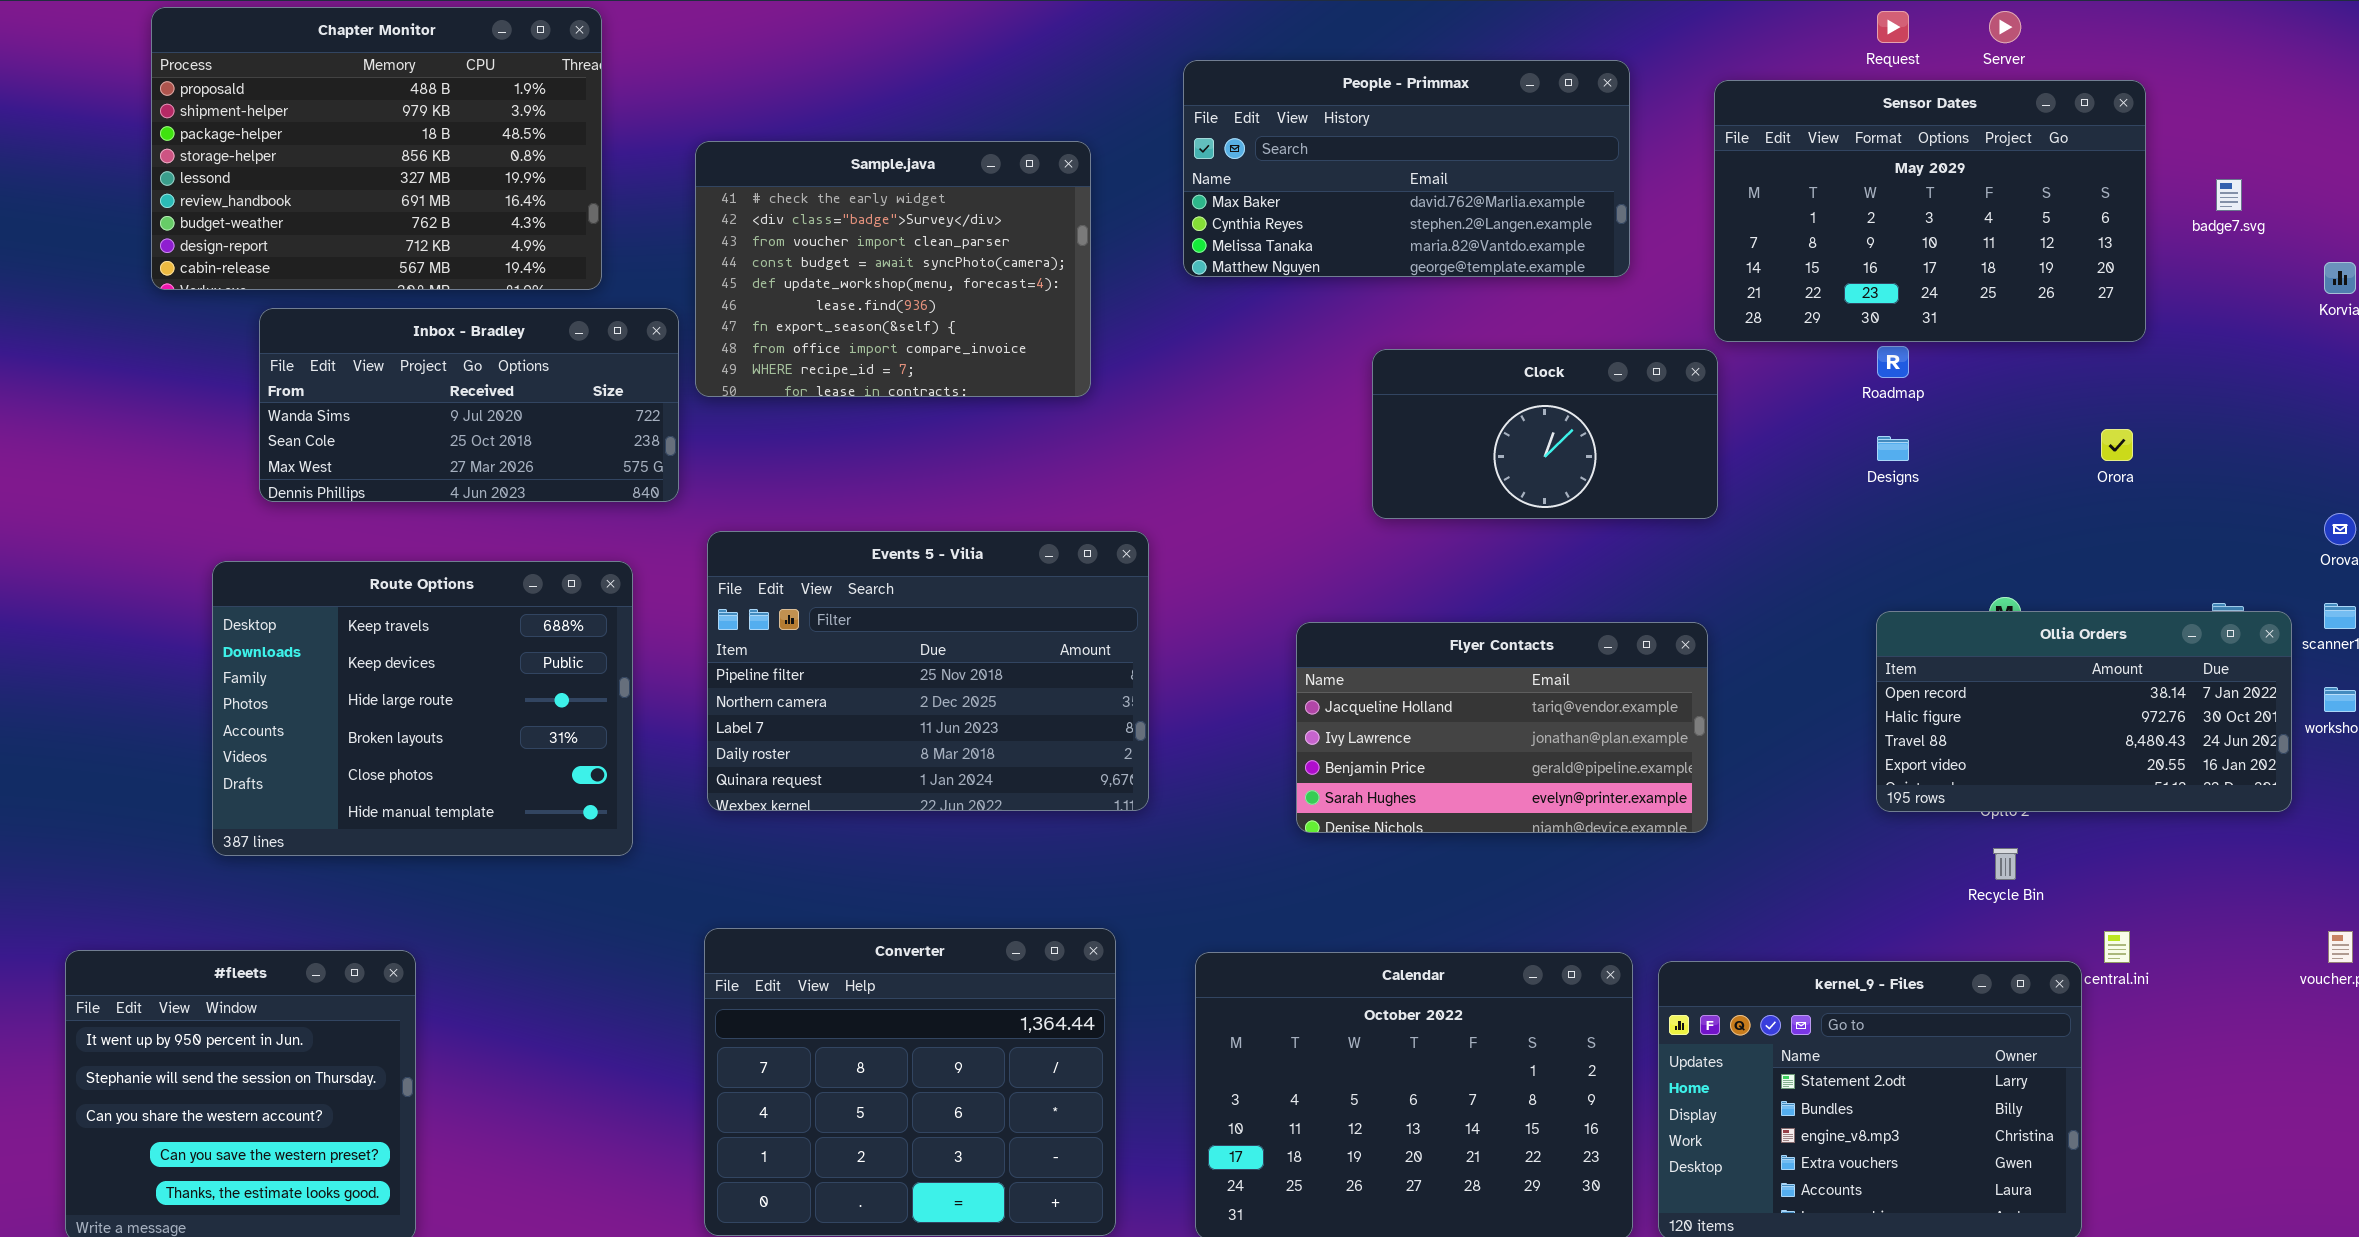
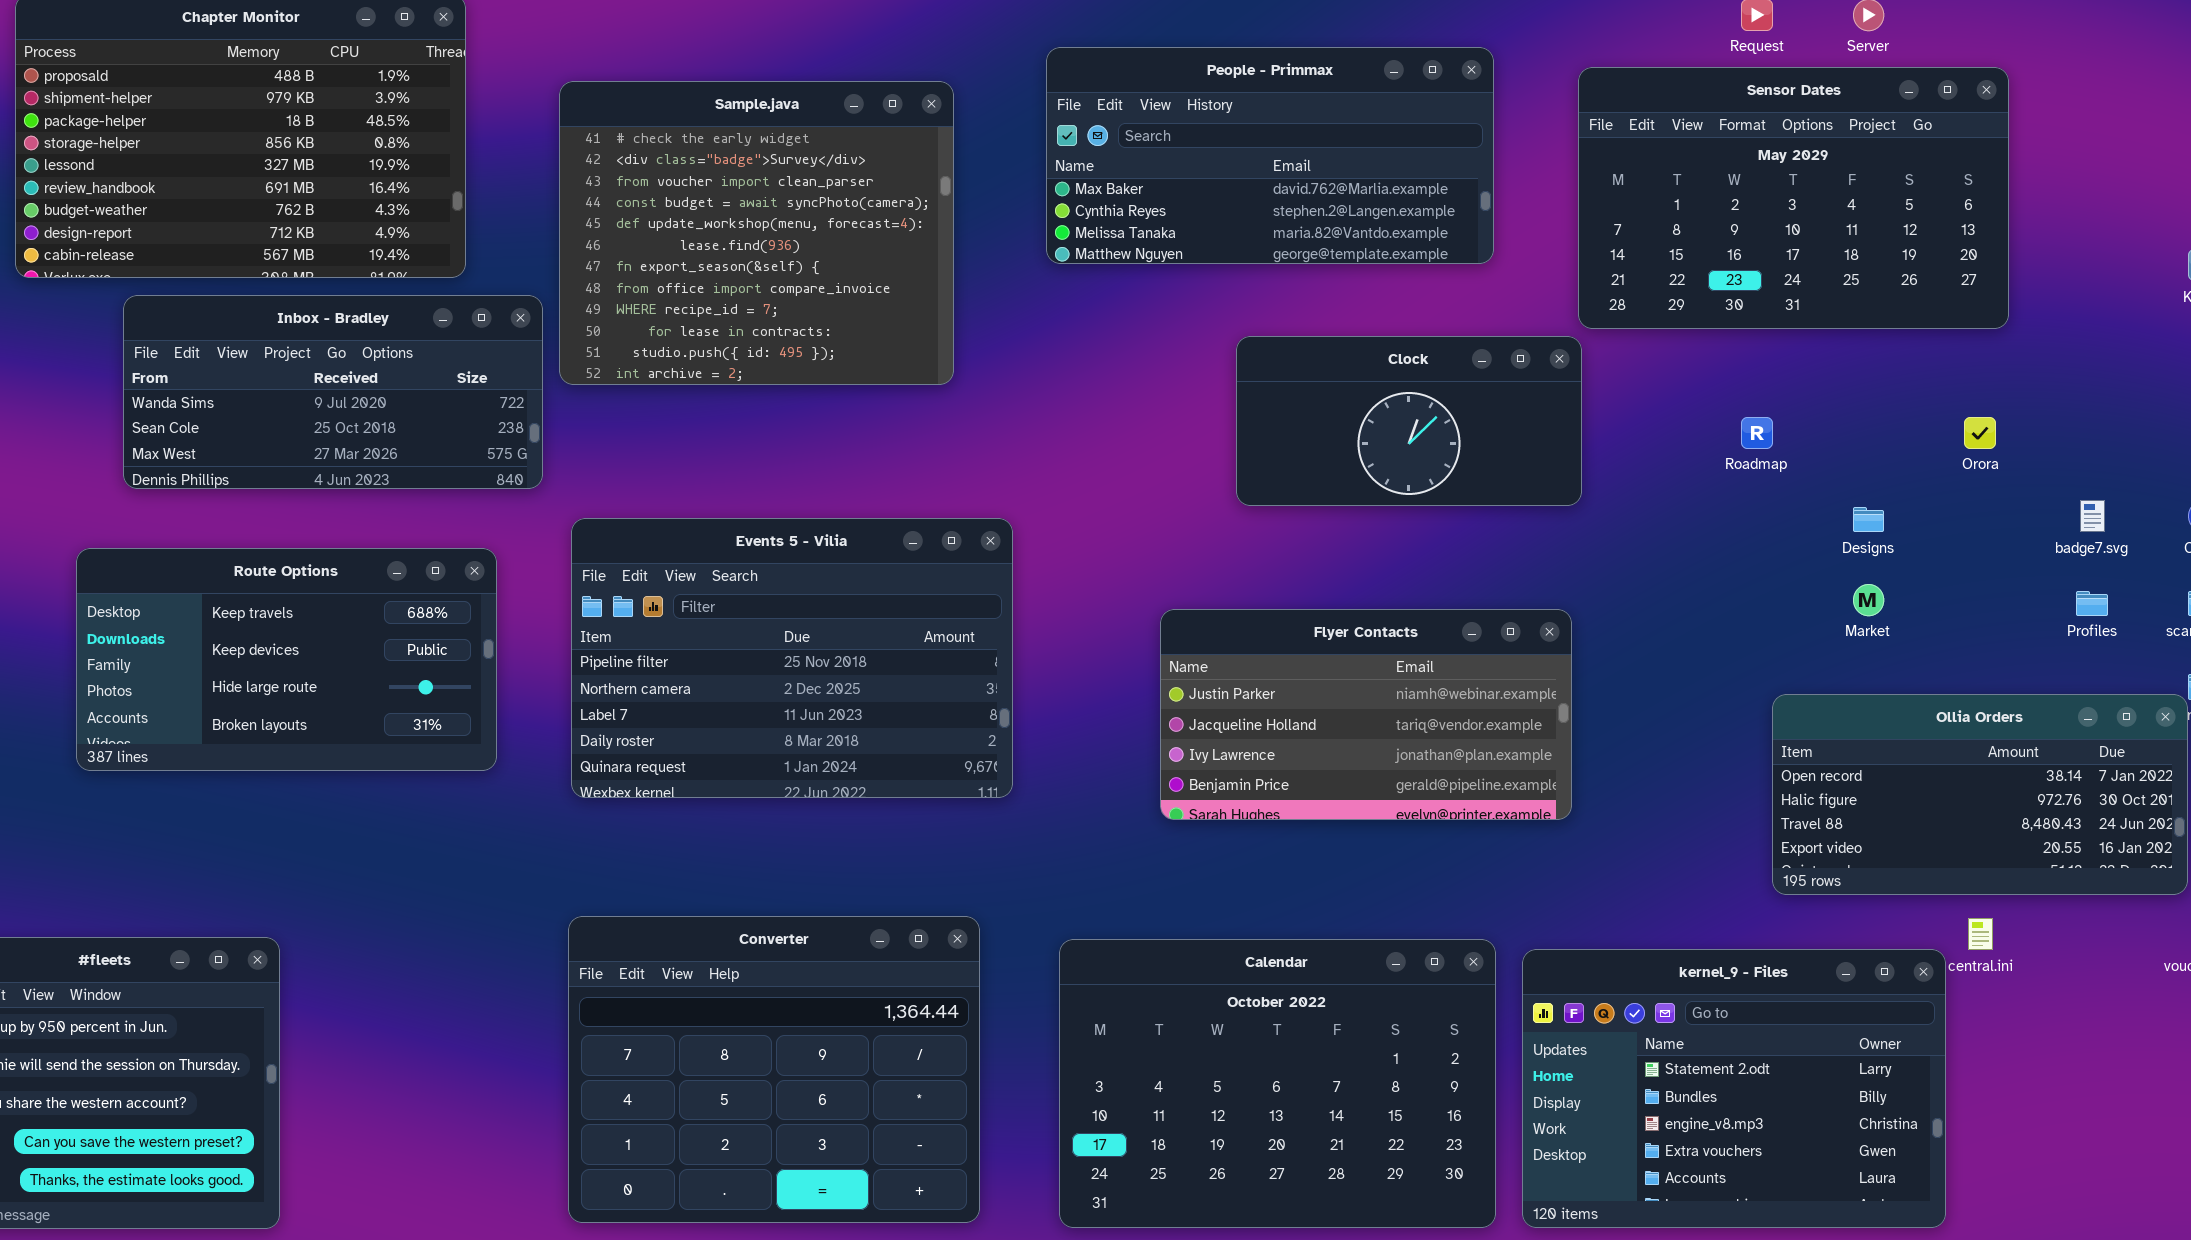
Sample.java: [695,141,1091,397] -> [559,81,954,385], resized
badge7.svg: [2216,179,2242,211] -> [2080,500,2105,532], moved
Roadmap: [1877,346,1909,378] -> [1741,417,1773,449], moved
Designs: [1877,436,1909,461] -> [1853,507,1884,532], moved
Route Options: [212,561,633,856] -> [76,548,497,771], resized
Ollia Orders: [1876,611,2292,812] -> [1772,694,2188,895], moved
Flyer Contacts: [1296,622,1708,833] -> [1160,609,1572,820], scrolled up 1 row

